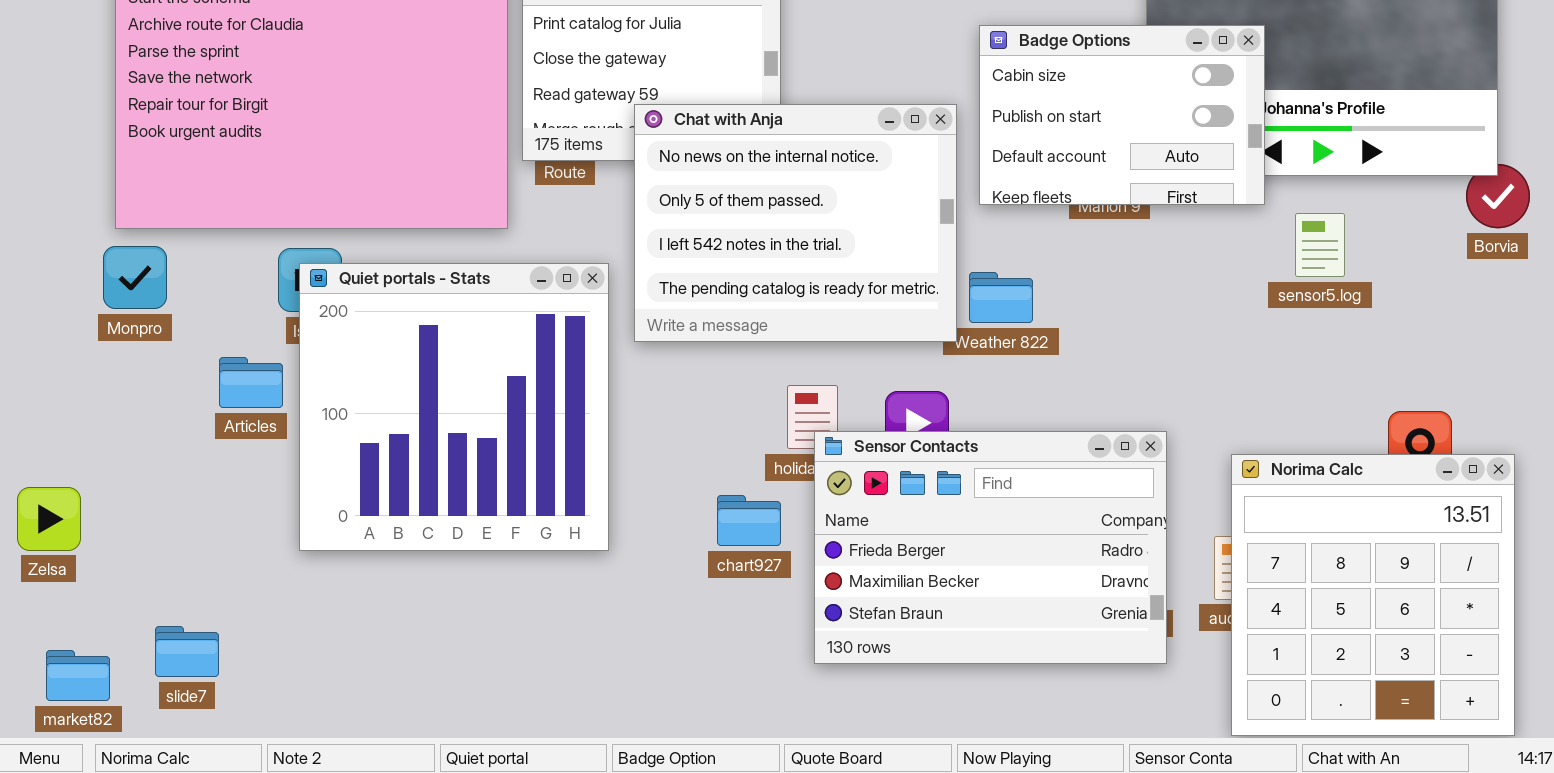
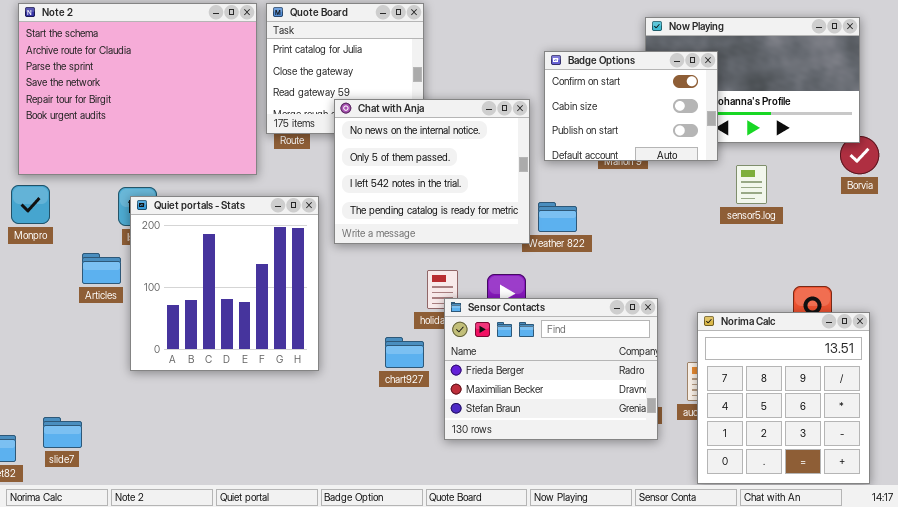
Badge Options: [979,25,1265,205] -> [544,51,718,161], scrolled up 1 row

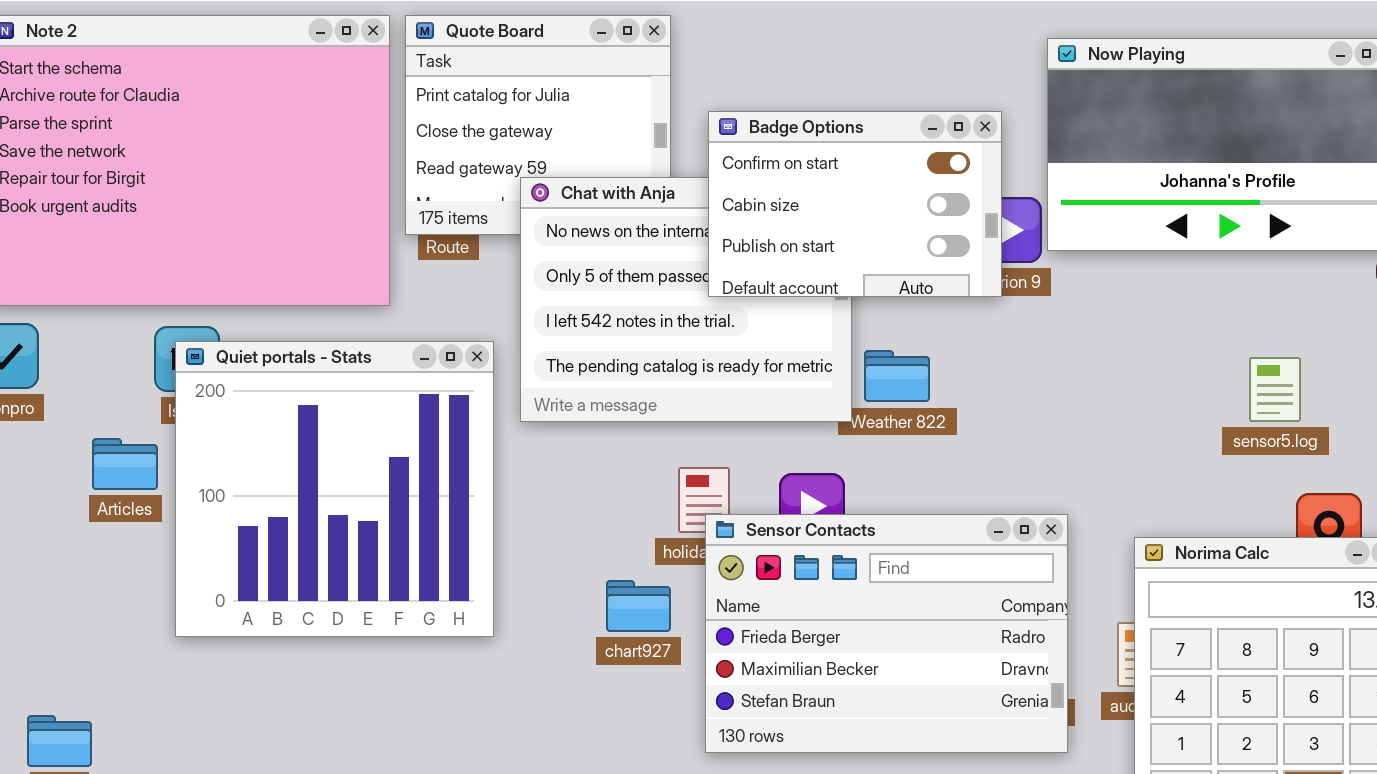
Badge Options: [544,51,718,161] -> [708,111,1002,297], moved
sensor5.log: [736,165,767,204] -> [1249,357,1301,422], moved

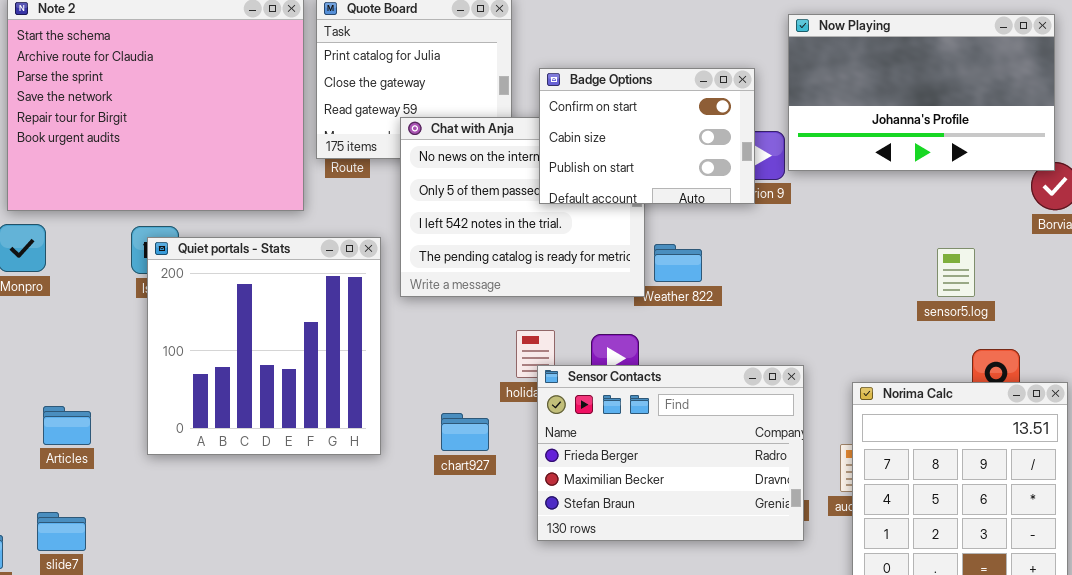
Articles: [92,438,158,490] -> [43,406,91,445], moved
chart927: [606,580,671,632] -> [441,413,489,451], moved

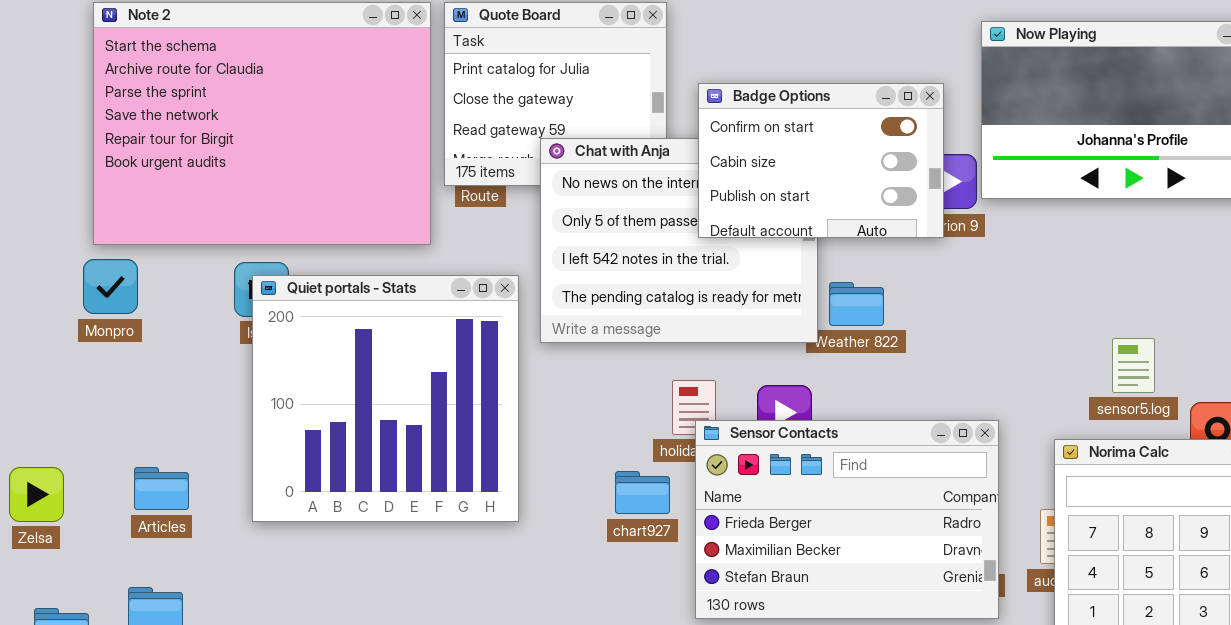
sensor5.log: [937,248,975,297] -> [1112,338,1155,393], moved
chart927: [441,413,489,451] -> [615,471,670,514], moved

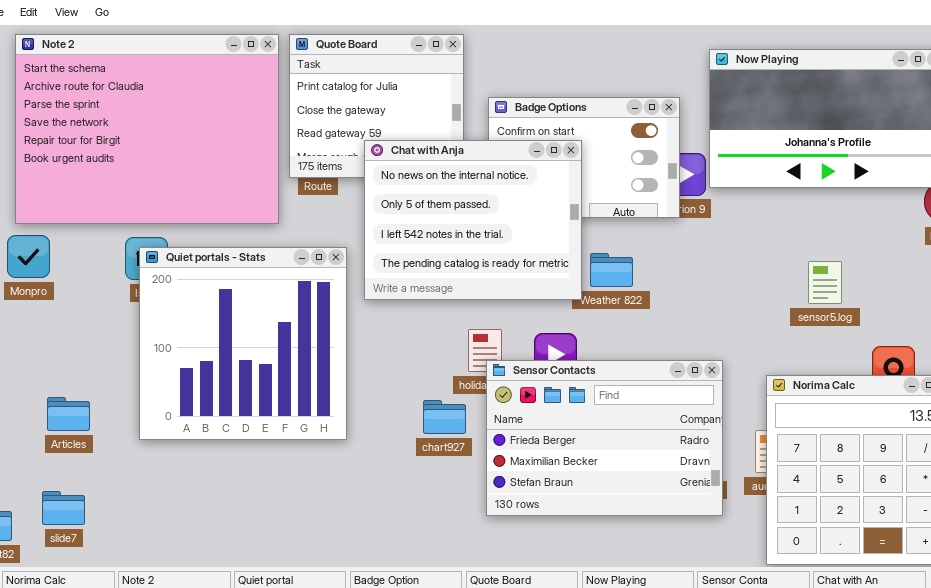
Chat with Anja: [540,138,818,343] -> [364,140,582,300], raised
sensor5.log: [1112,338,1155,393] -> [808,261,842,304], moved

